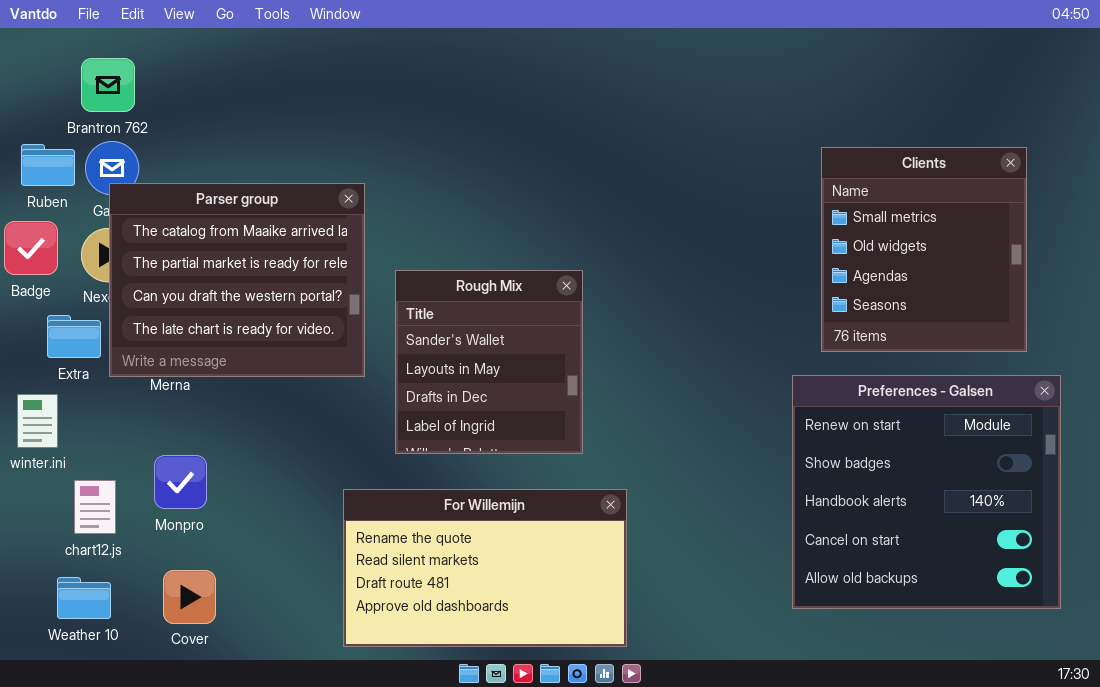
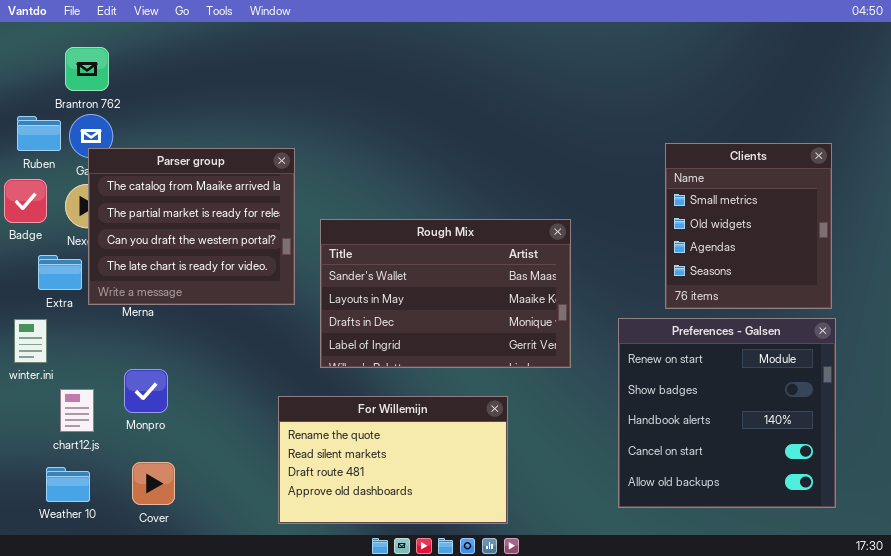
Clients: [821,147,1027,352] -> [665,143,832,309], moved
Rough Mix: [395,270,583,454] -> [320,219,571,368], resized
Preferences - Galsen: [792,375,1061,609] -> [618,318,836,508], moved

